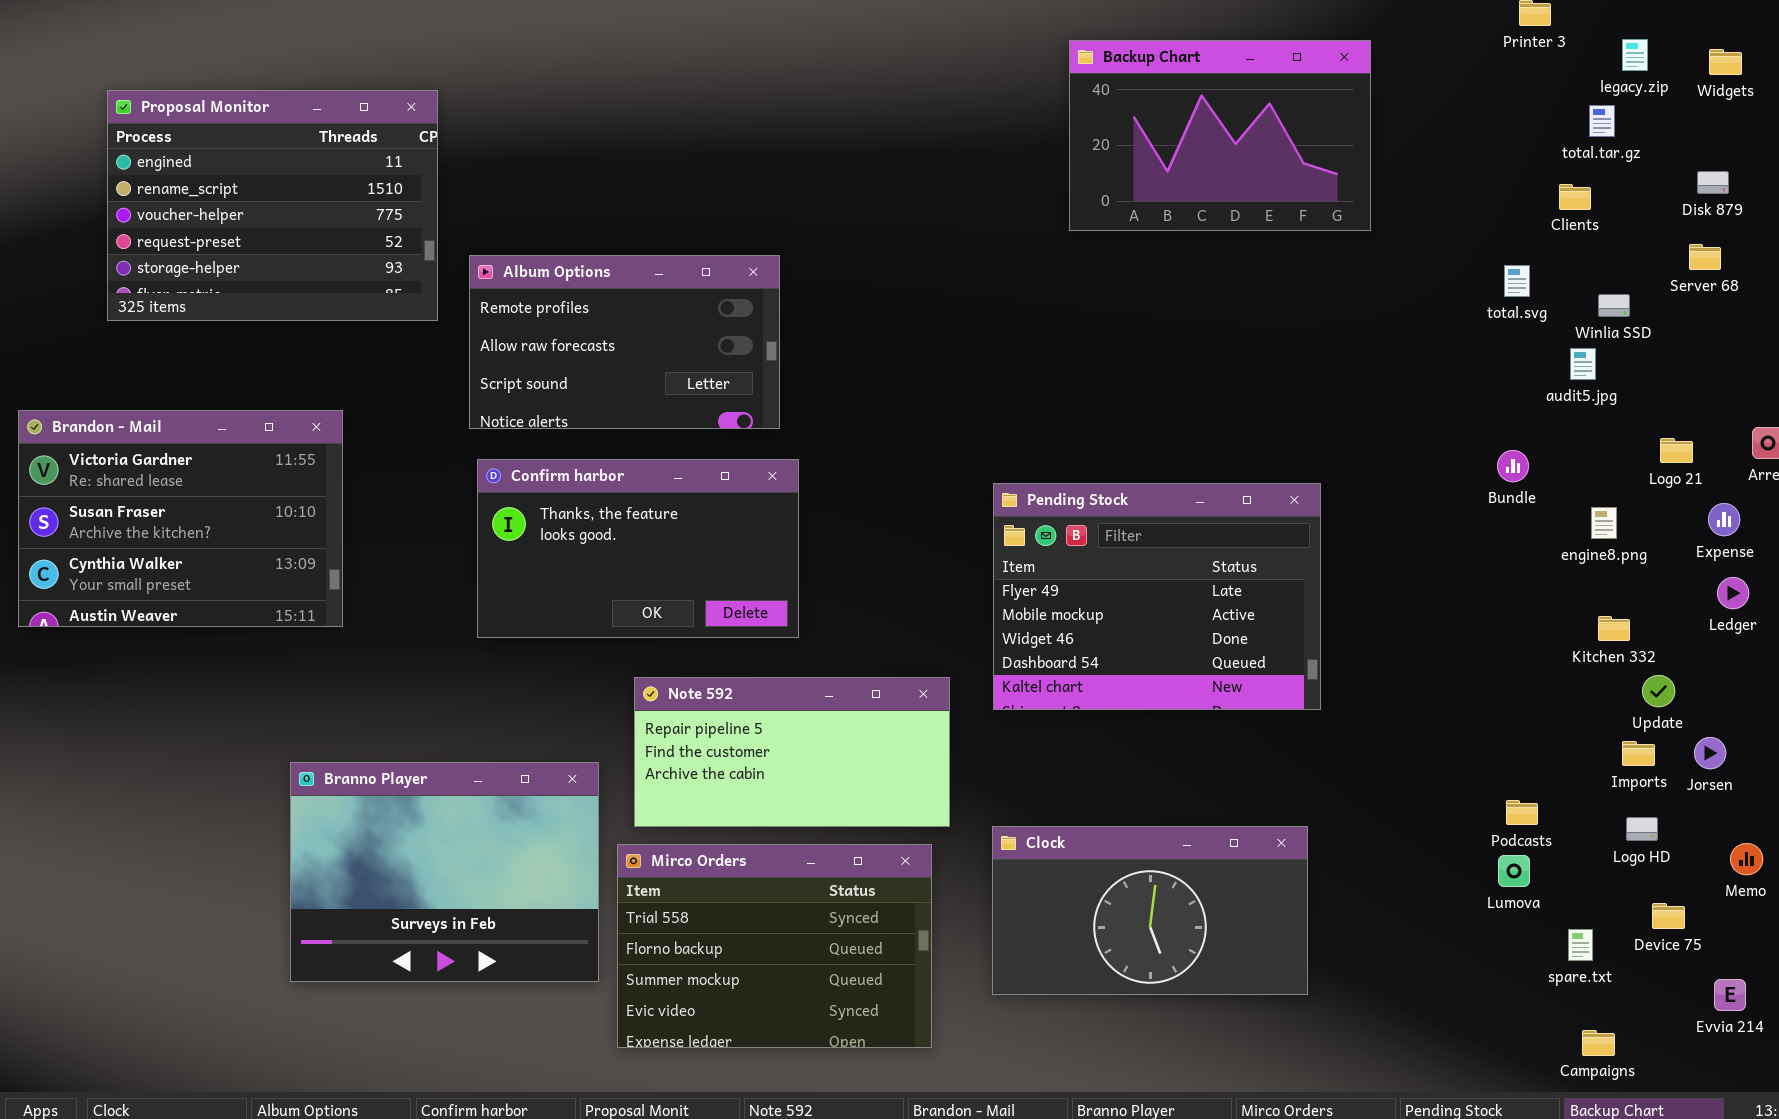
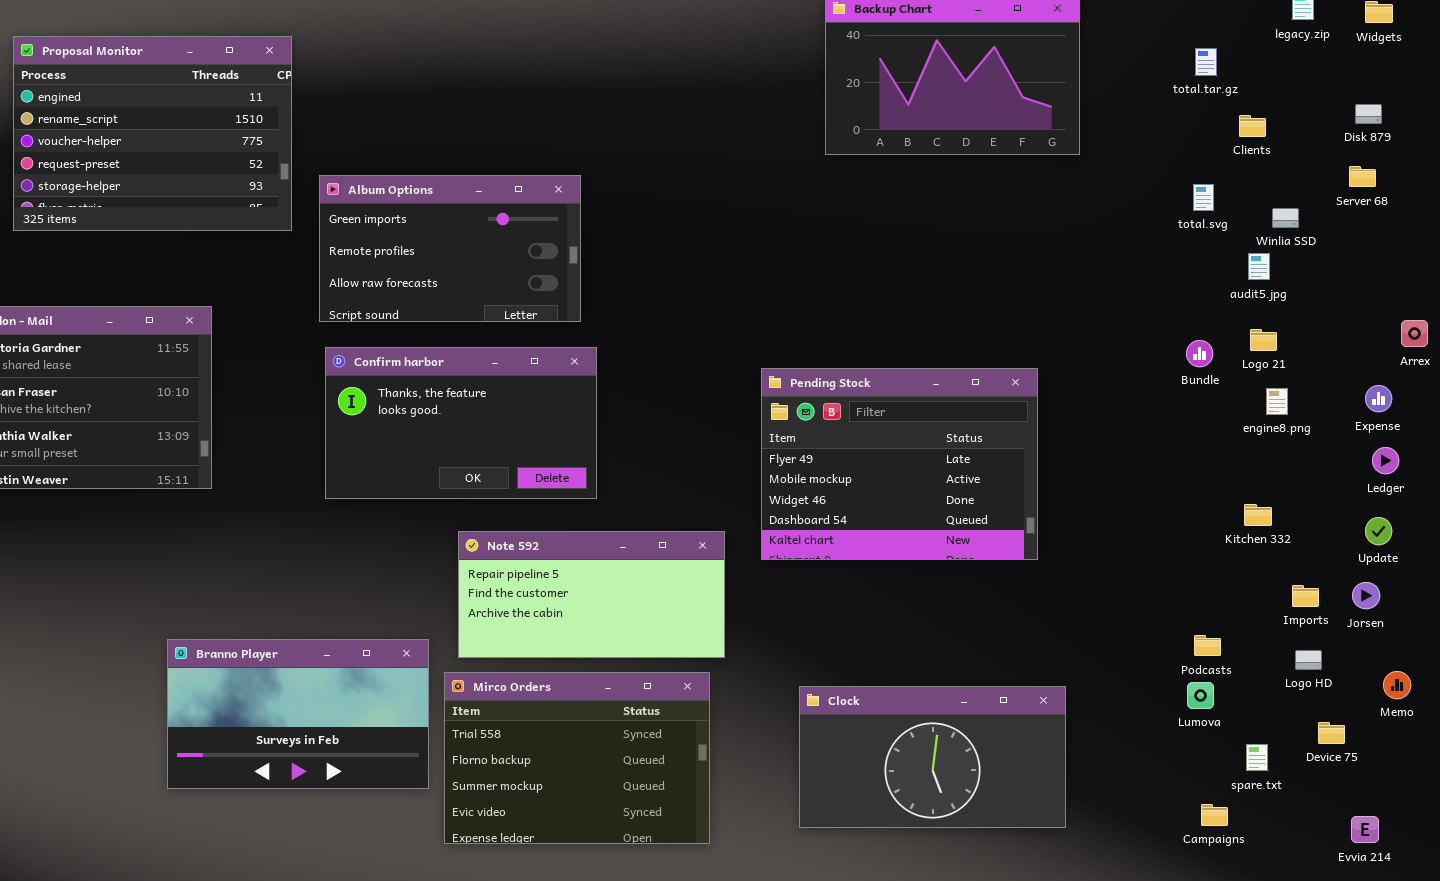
total.tar.gz: [1589,105,1615,137] -> [1195,48,1217,76], moved
Album Options: [469,255,780,429] -> [319,175,581,322], scrolled up 1 row
Logo 21: [1660,438,1693,463] -> [1250,329,1277,351], moved
Kitchen 332: [1598,616,1630,641] -> [1244,504,1272,526], moved
Update: [1642,675,1675,707] -> [1365,517,1392,545], moved
Branno Player: [290,762,599,982] -> [167,639,429,789], resized
Clock: [992,826,1308,995] -> [799,686,1066,828], moved
Evvia 214: [1714,979,1746,1011] -> [1351,816,1379,843], moved
Campaigns: [1582,1030,1615,1056] -> [1201,804,1228,826], moved

